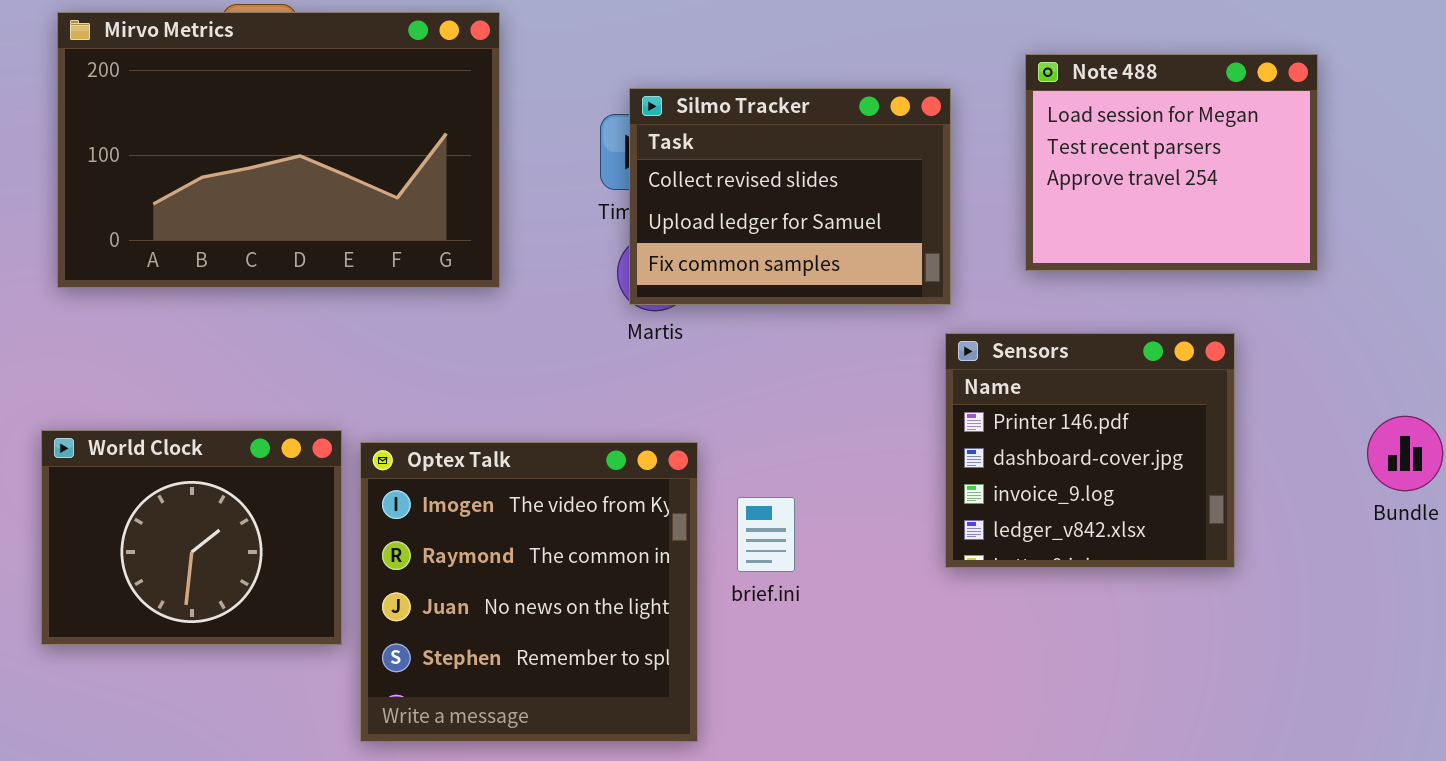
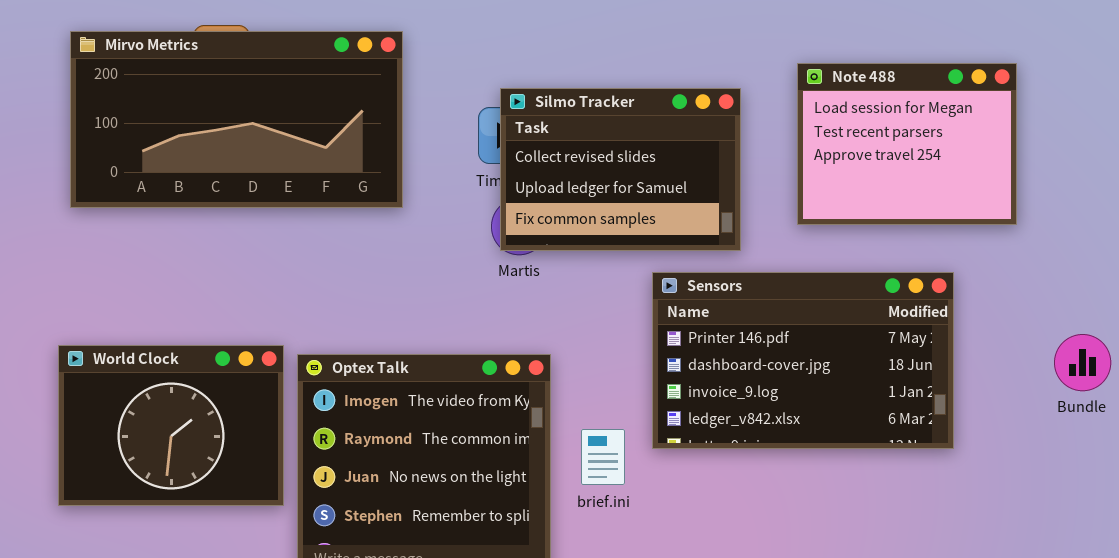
Mirvo Metrics: [57,12,500,288] -> [70,31,403,208], resized
Sensors: [945,333,1235,568] -> [652,272,954,449], resized
brief.ini: [737,497,795,572] -> [581,429,625,485], moved

